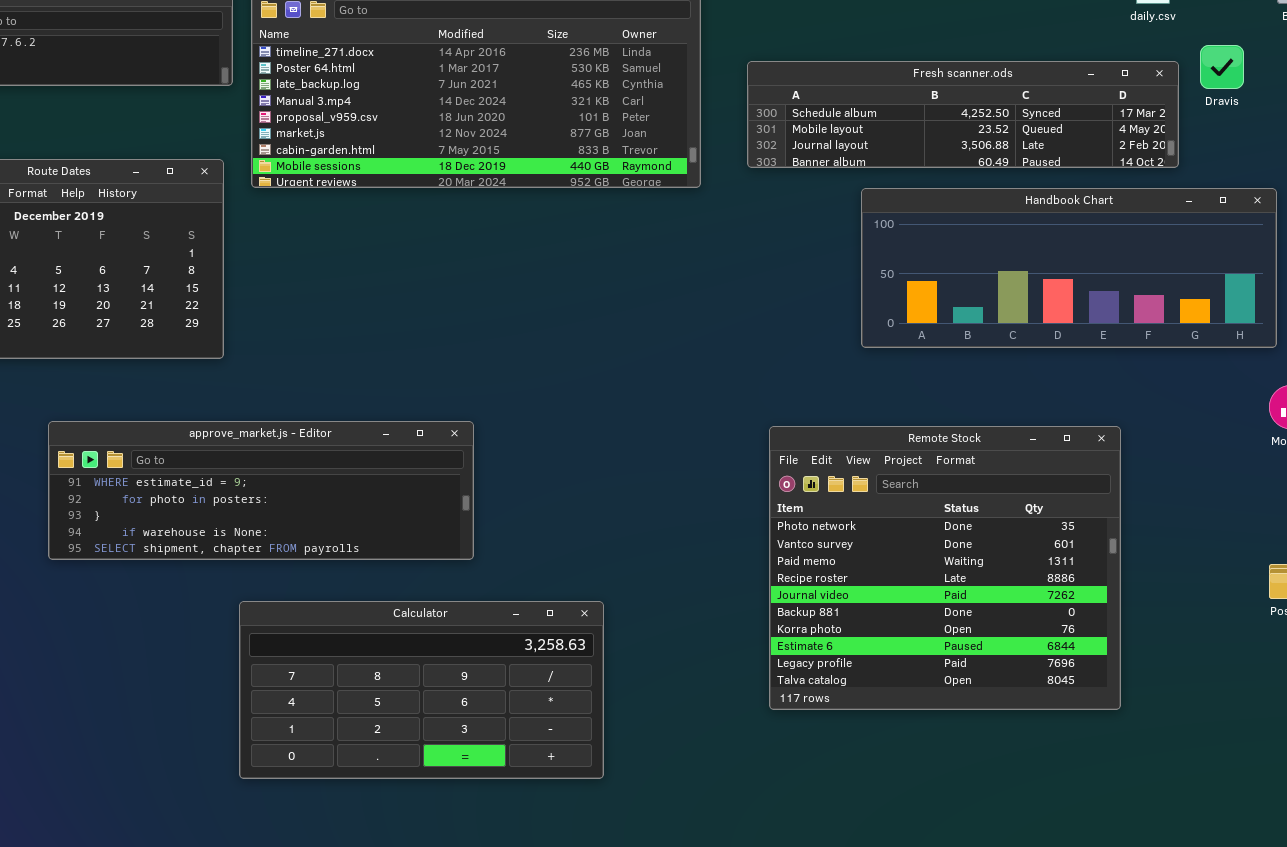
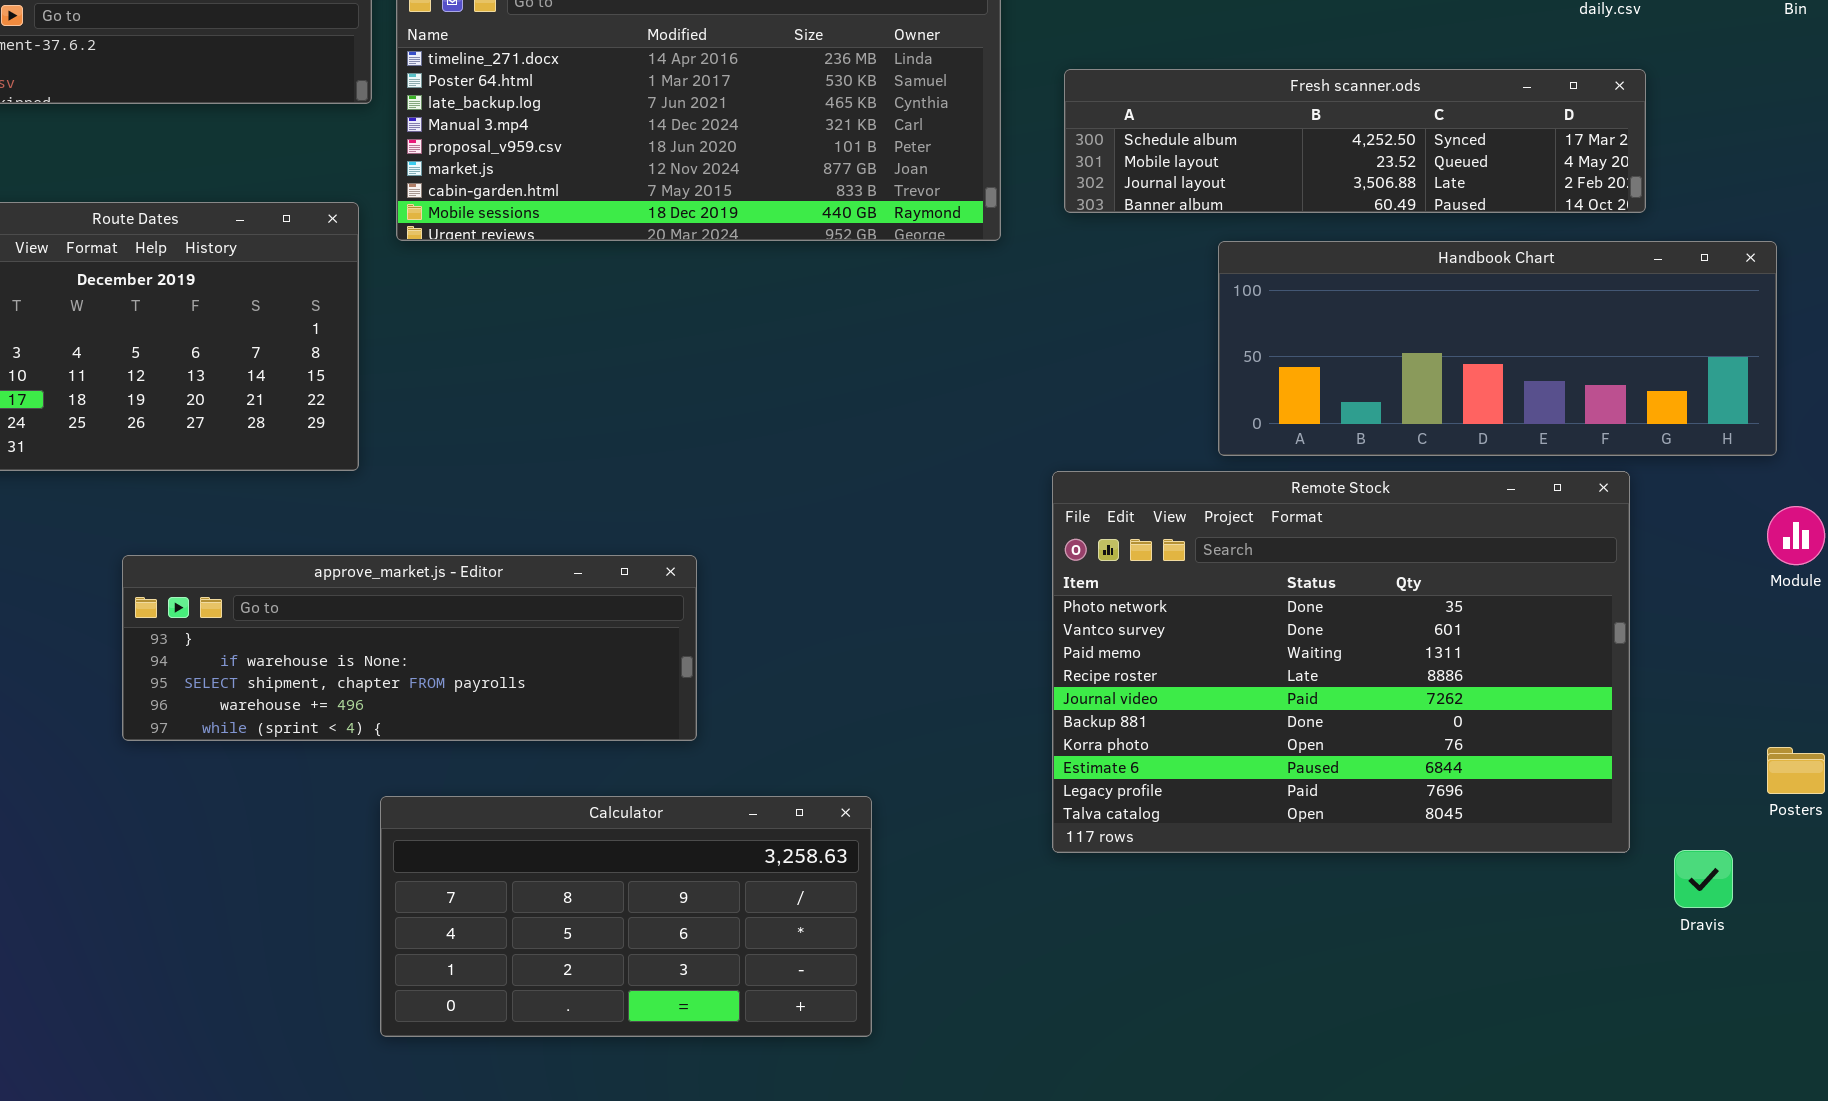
Dravis: [1200,45,1244,89] -> [1674,850,1733,908], moved
approve_market.js - Editor: [48,421,474,560] -> [122,555,697,741], scrolled down 2 rows
Remote Stock: [769,426,1121,710] -> [1052,471,1630,853], moved, resized

